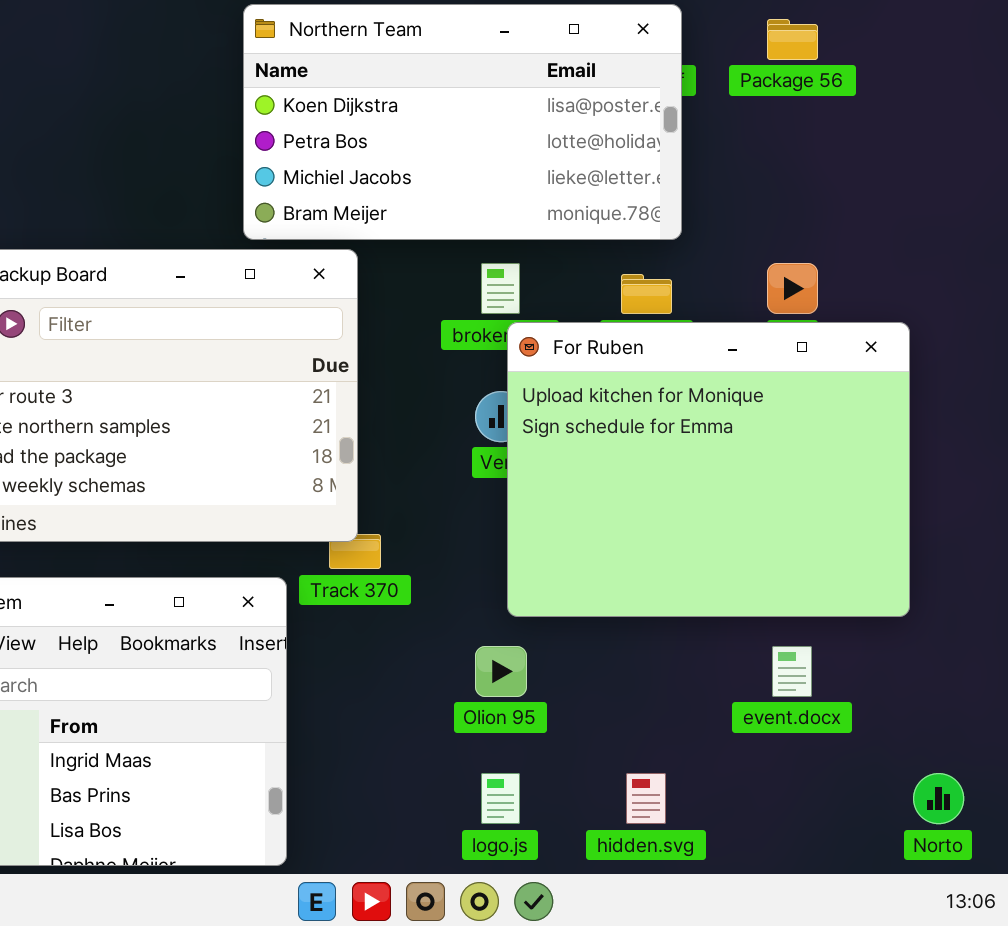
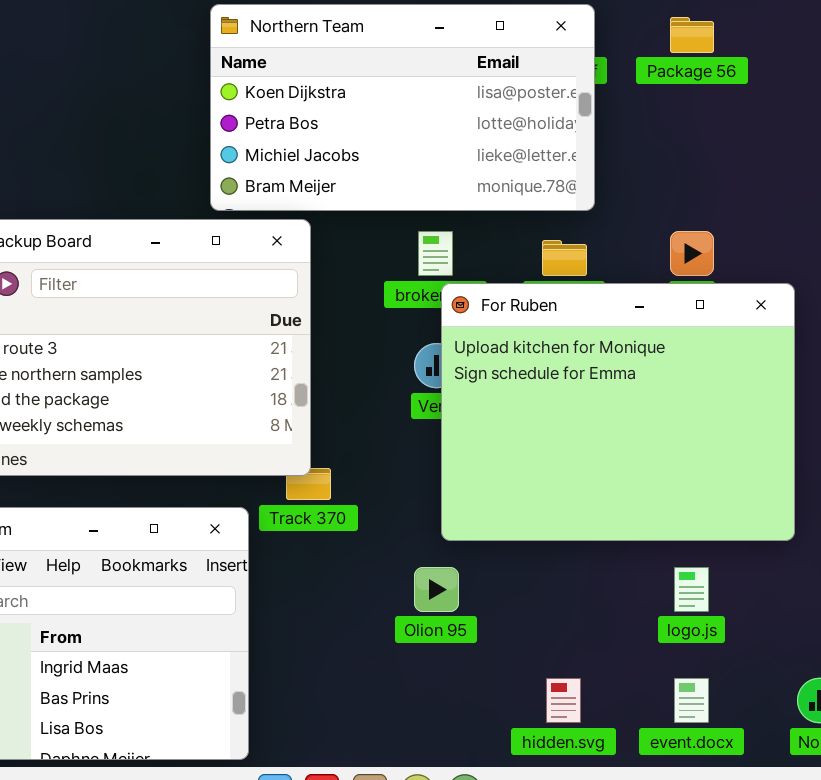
event.docx: [772,646,812,697] -> [674,678,709,723], moved
logo.js: [481,773,520,824] -> [674,567,709,612], moved

